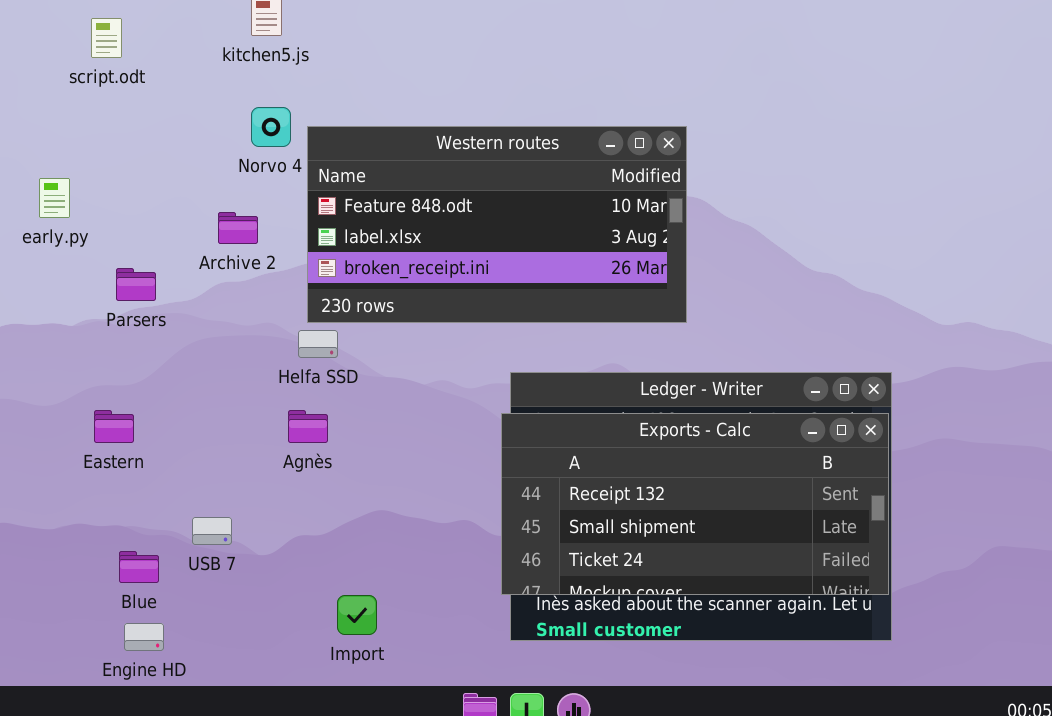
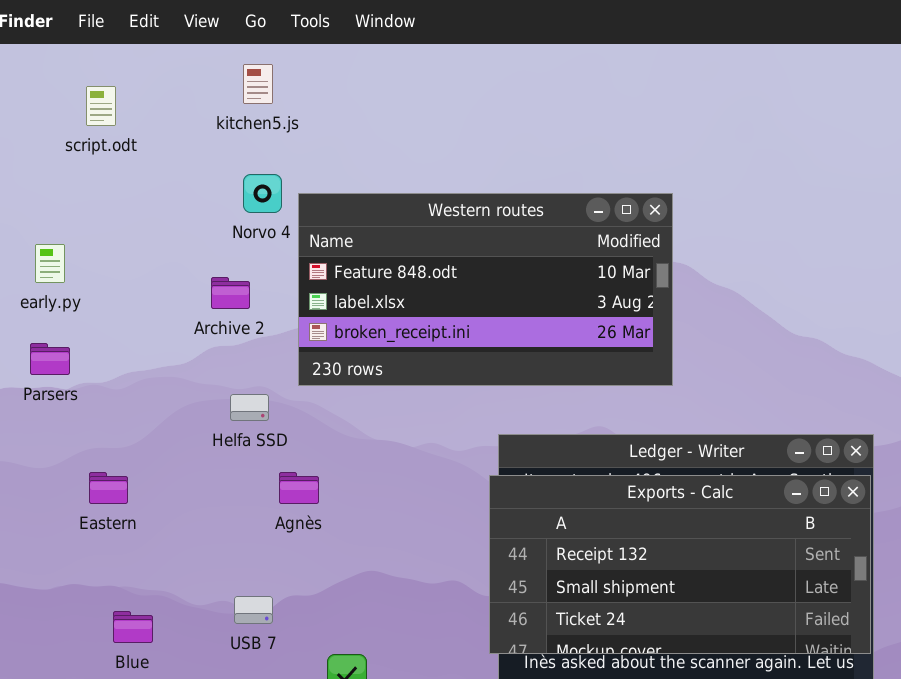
Parsers: [116,268,156,301] -> [30,343,70,375], moved
Helfa SSD: [298,330,338,358] -> [230,394,269,421], moved
USB 7: [192,517,232,545] -> [234,596,273,624], moved

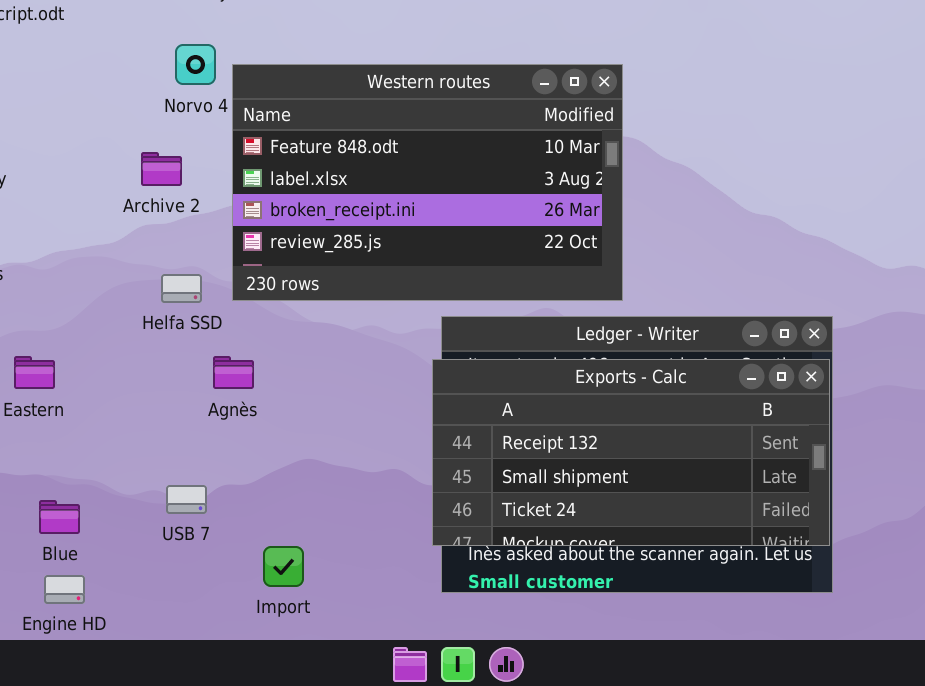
Western routes: [298,193,673,386] -> [232,64,623,301], resized

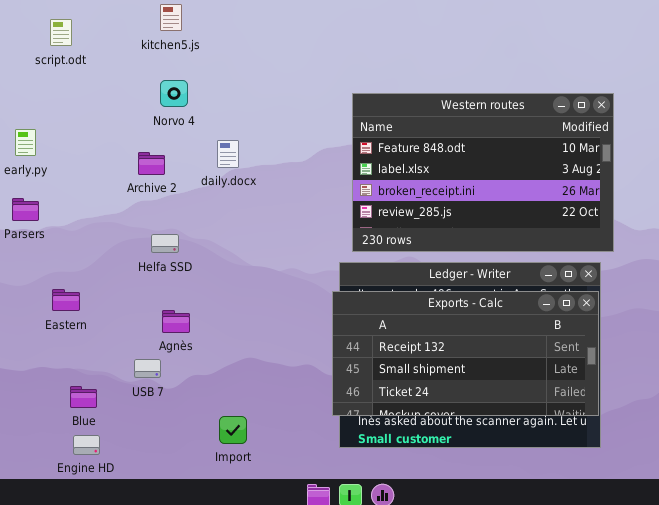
Western routes: [232,64,623,301] -> [352,93,614,252], moved
Agnès: [213,356,254,389] -> [162,310,190,333], moved
USB 7: [166,485,207,514] -> [134,359,161,378], moved

